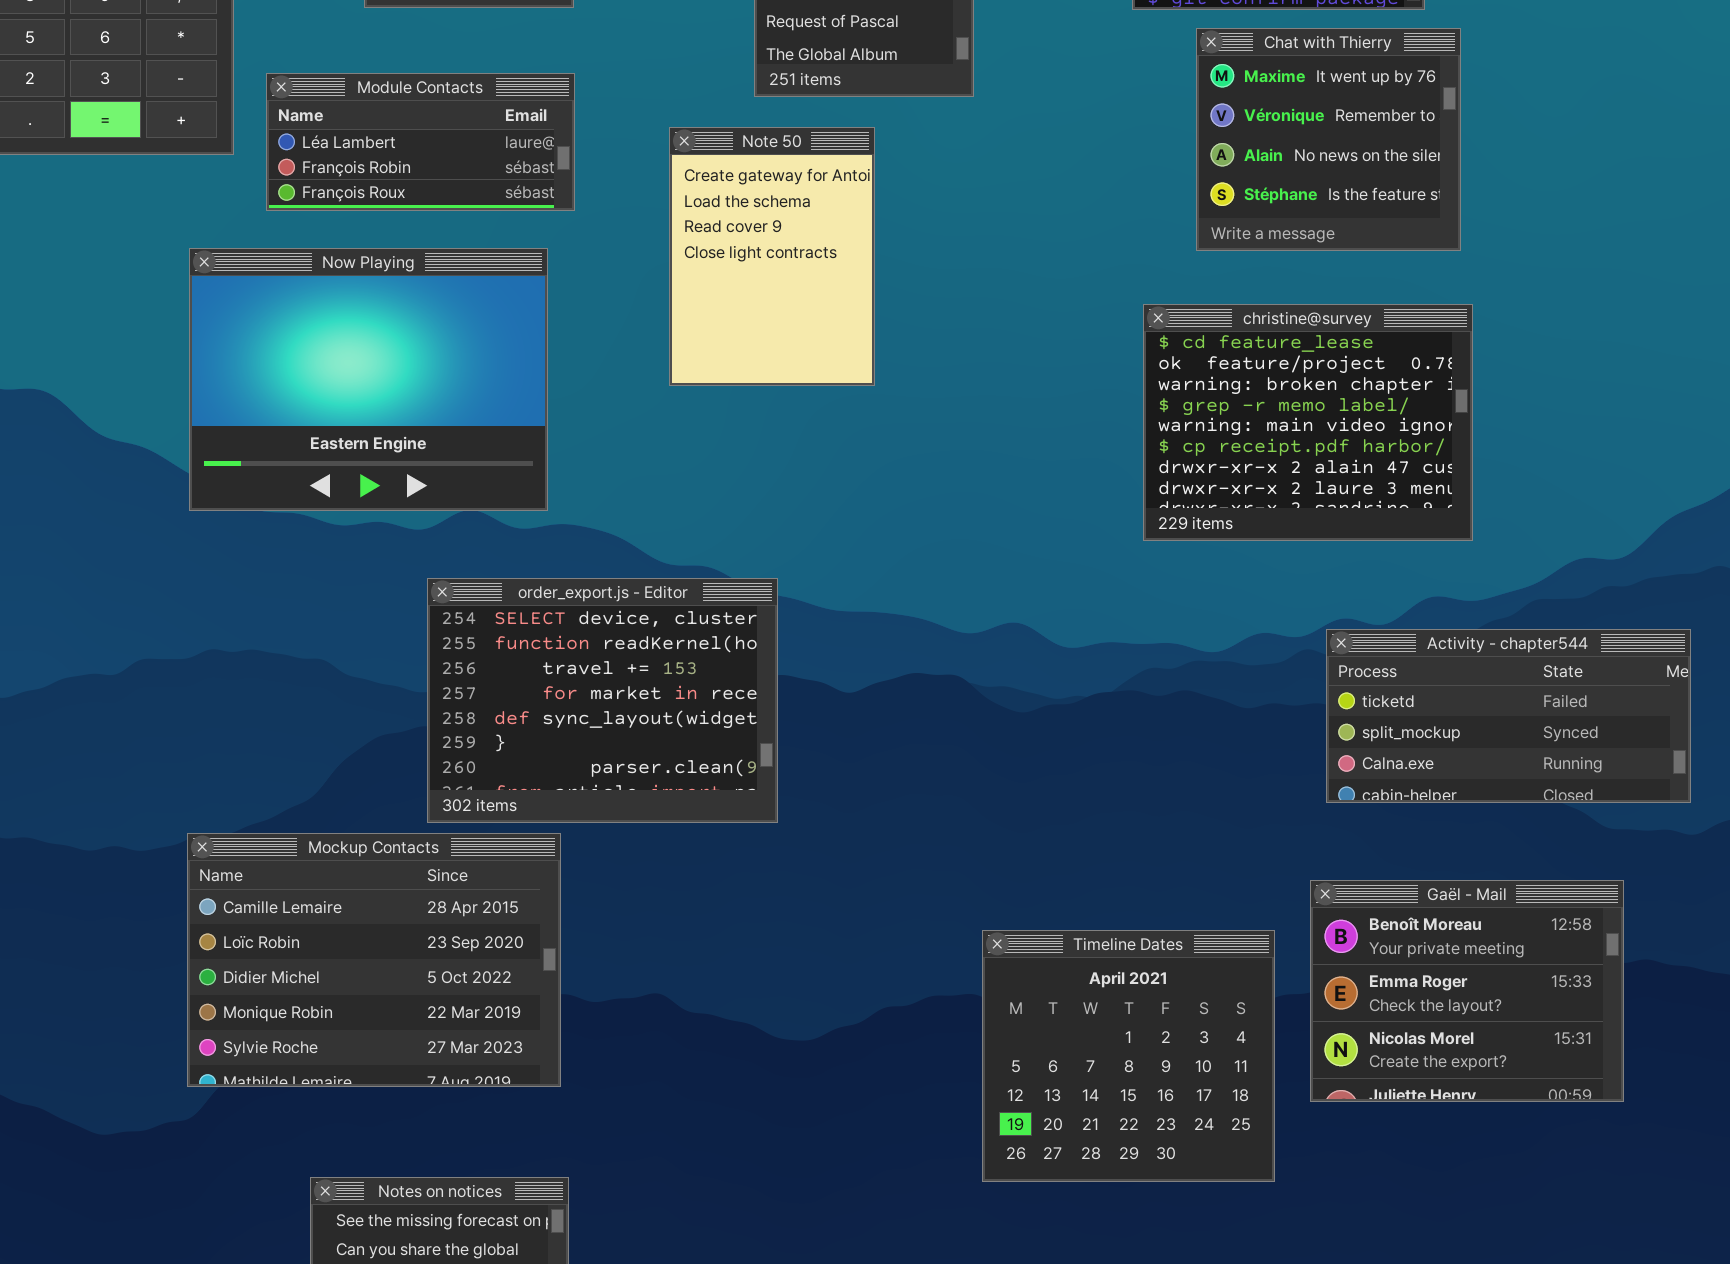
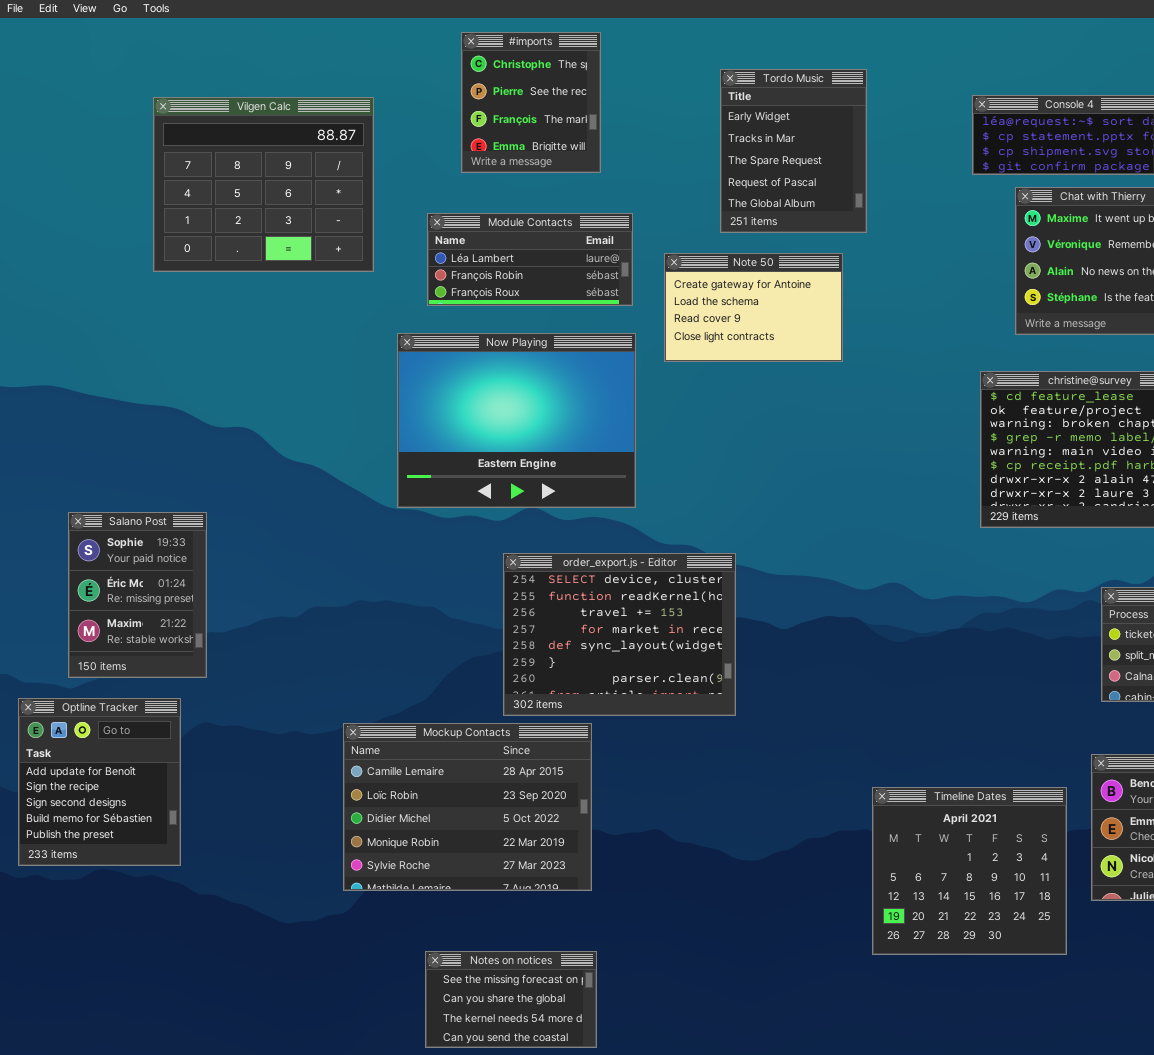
Module Contacts: [266,73,575,211] -> [427,213,633,306], moved
Note 50: [669,127,875,386] -> [664,253,843,362], resized
Now Playing: [189,248,548,511] -> [397,333,636,508], moved

